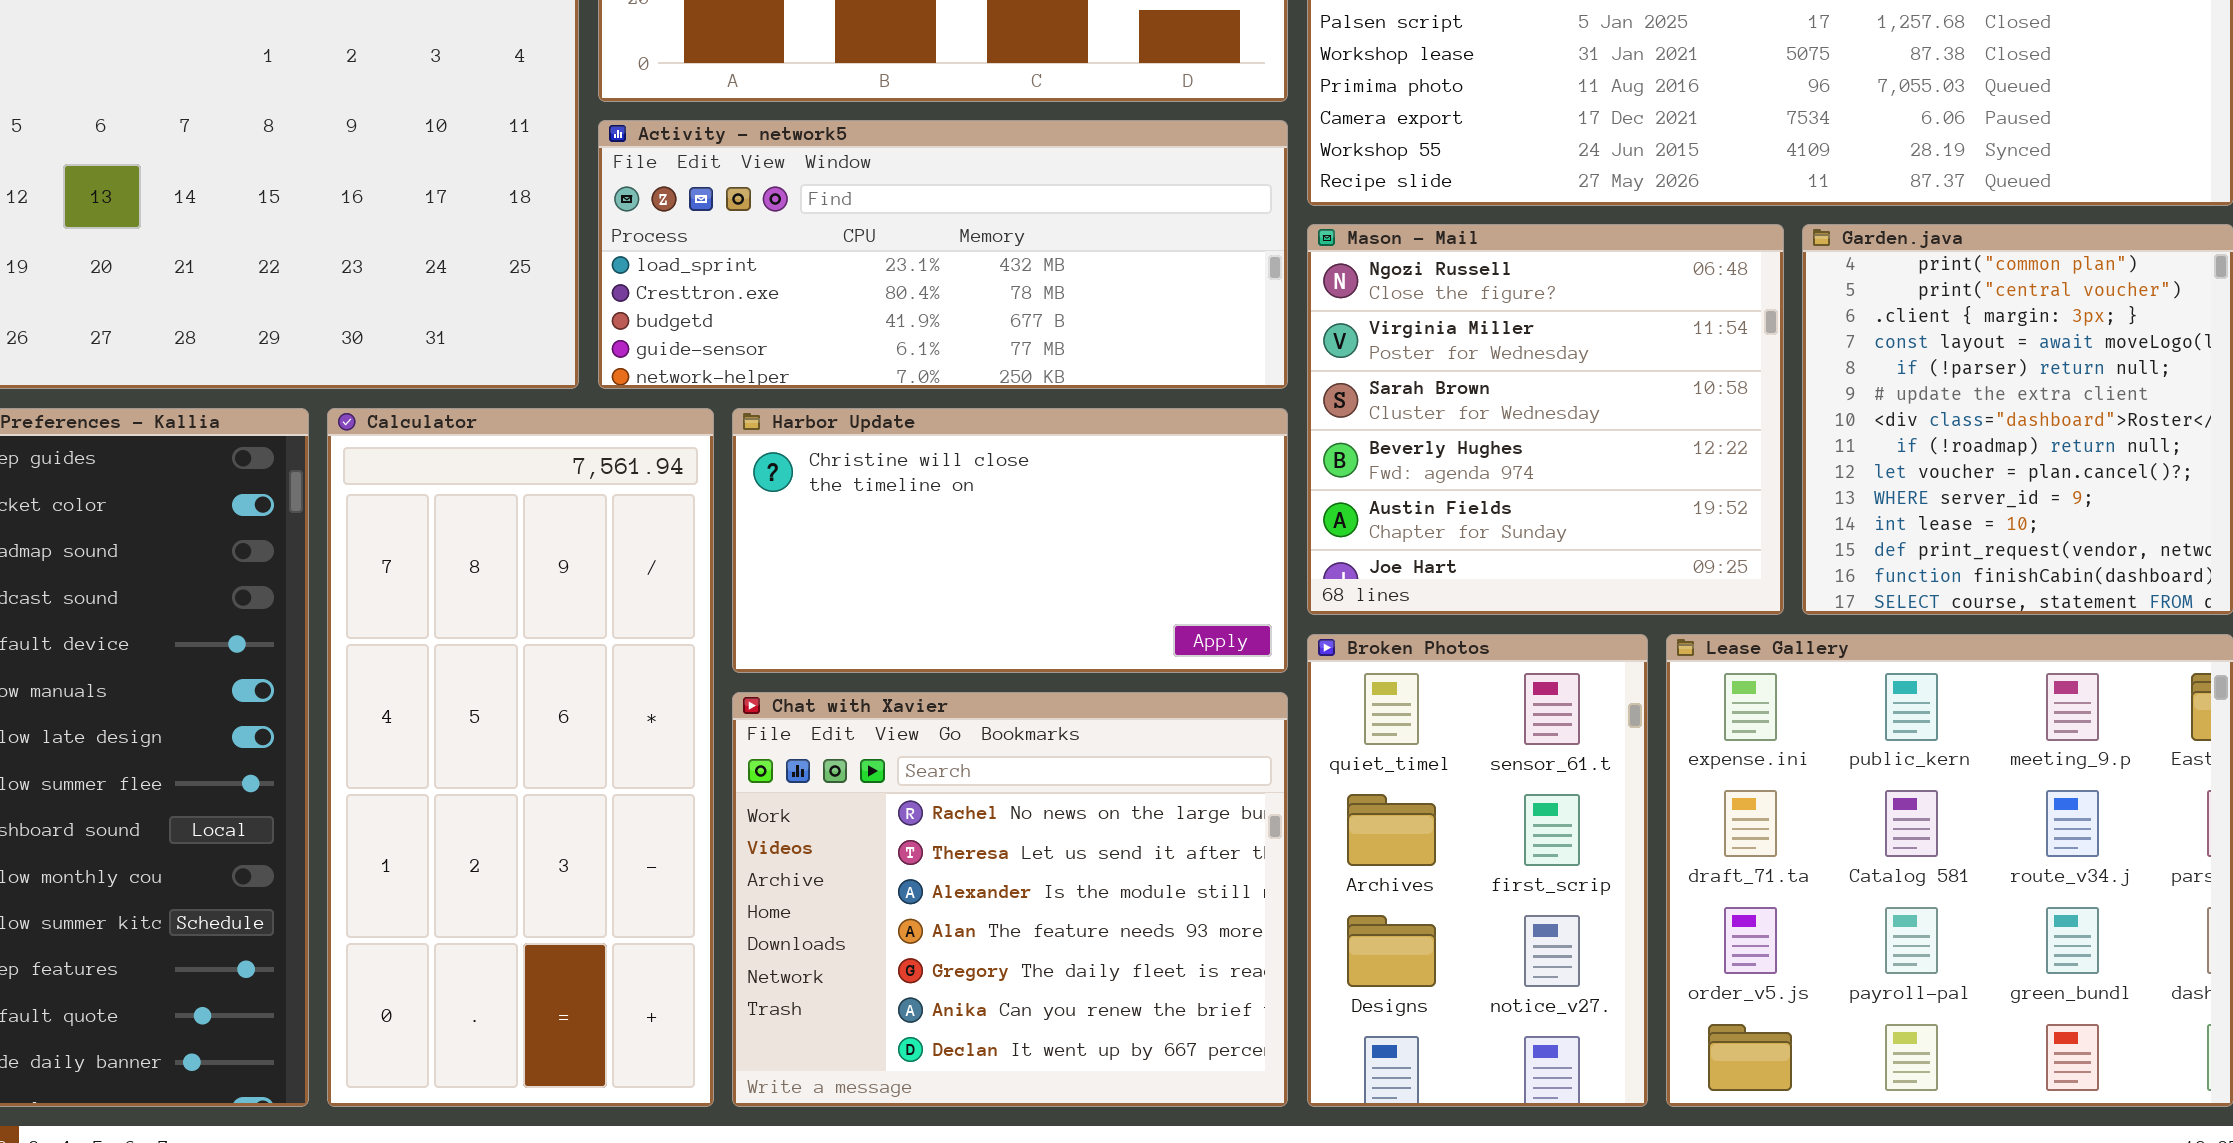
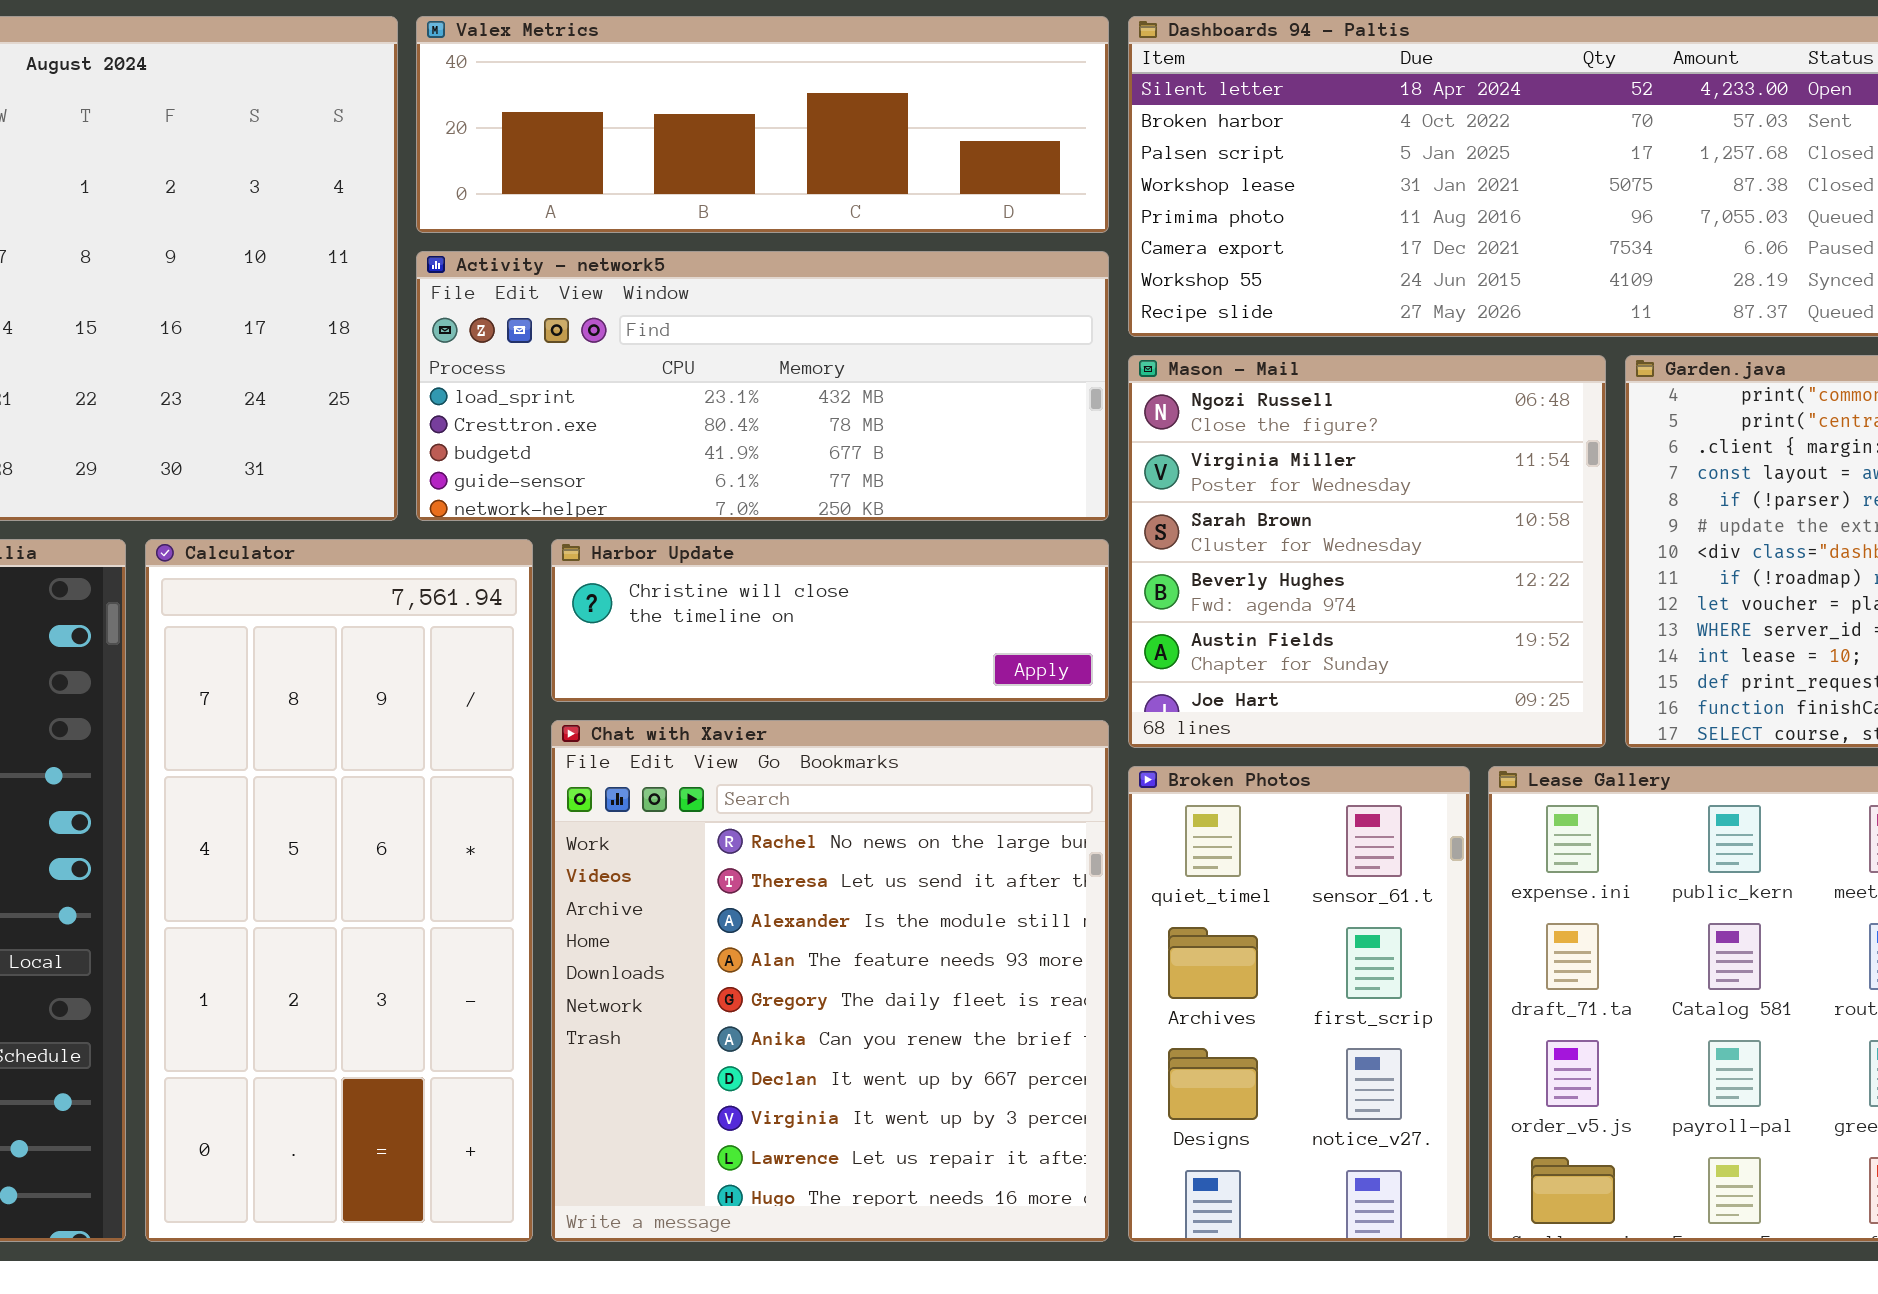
Harbor Update: [732,408,1288,673] -> [551,539,1109,702], resized
Chat with Xavier: [732,692,1288,1107] -> [551,720,1109,1242], resized

